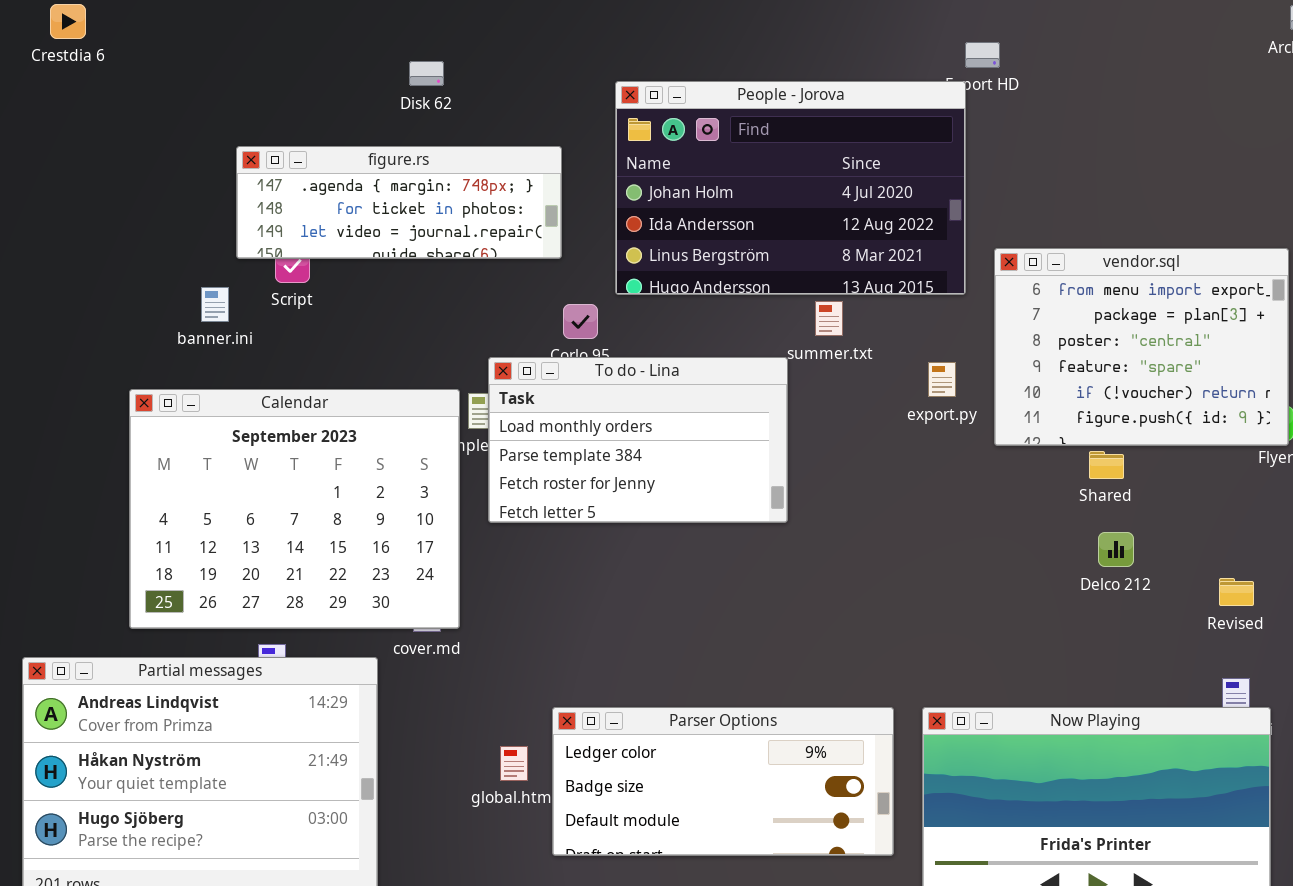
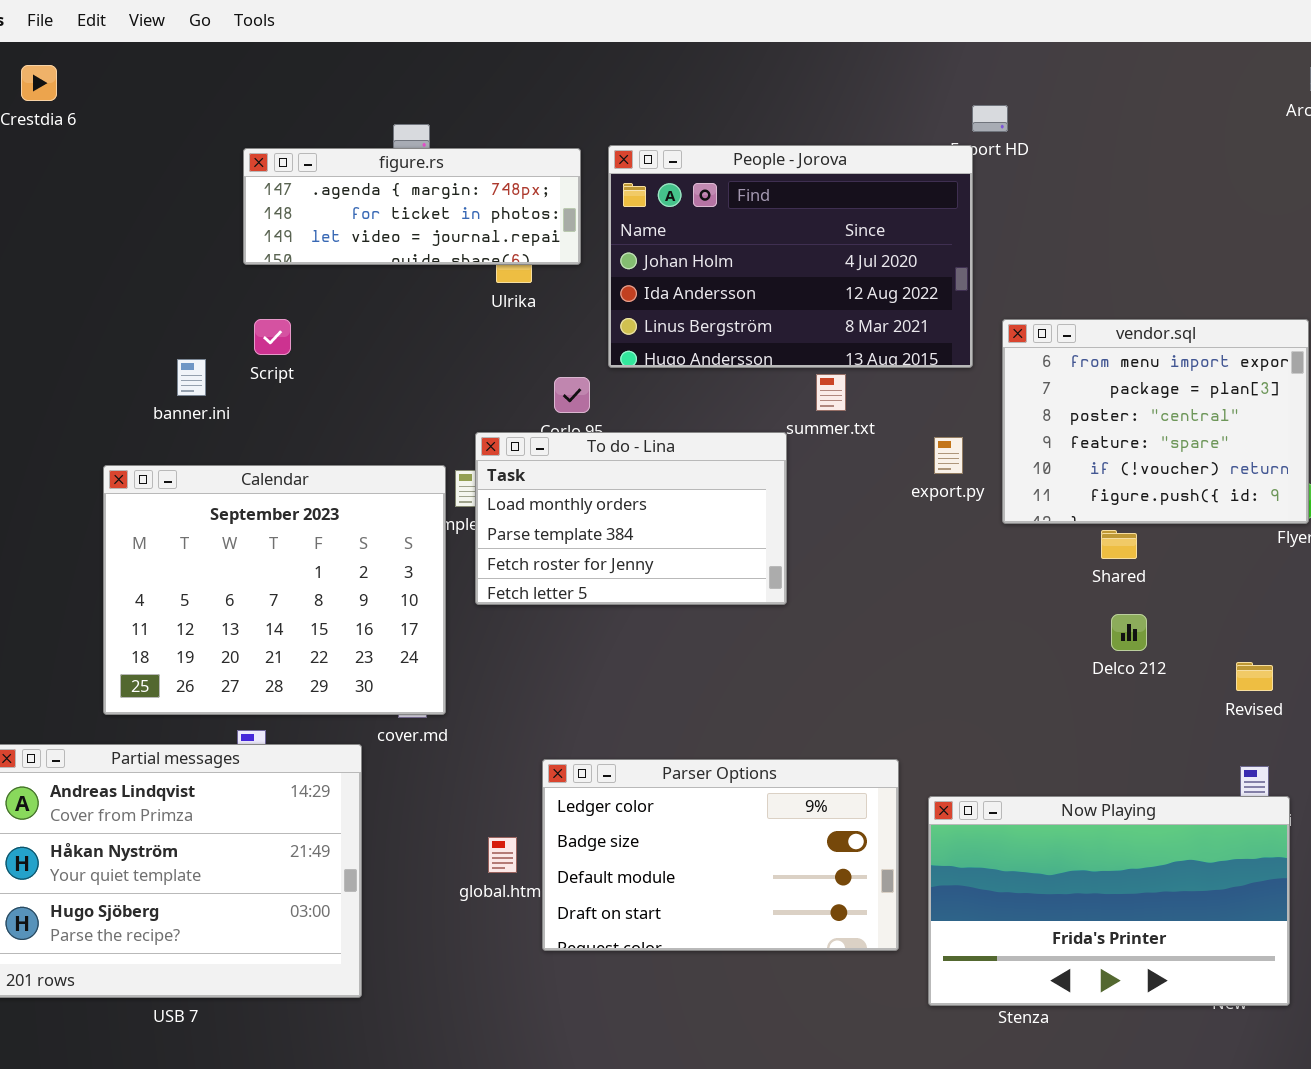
figure.rs: [236,146,562,259] -> [243,148,581,265], moved
Parser Options: [552,707,894,856] -> [542,759,899,951], resized

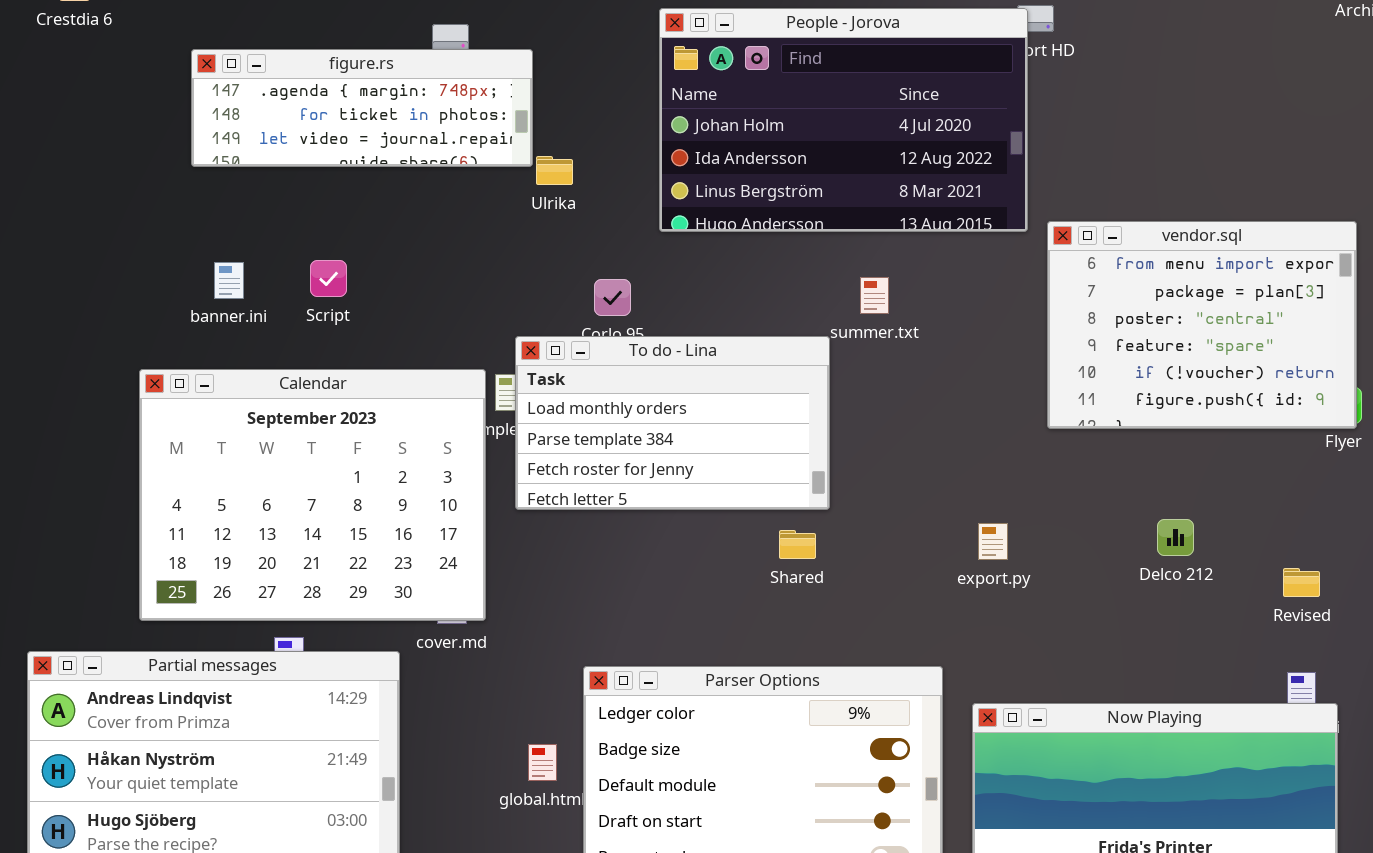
People - Jorova: [608,145,973,368] -> [659,8,1028,232], moved
figure.rs: [243,148,581,265] -> [191,49,533,167], moved
Script: [254,319,291,355] -> [310,260,347,297], moved
export.py: [934,437,963,474] -> [978,523,1008,560], moved
Shared: [1101,530,1137,559] -> [779,530,816,559], moved

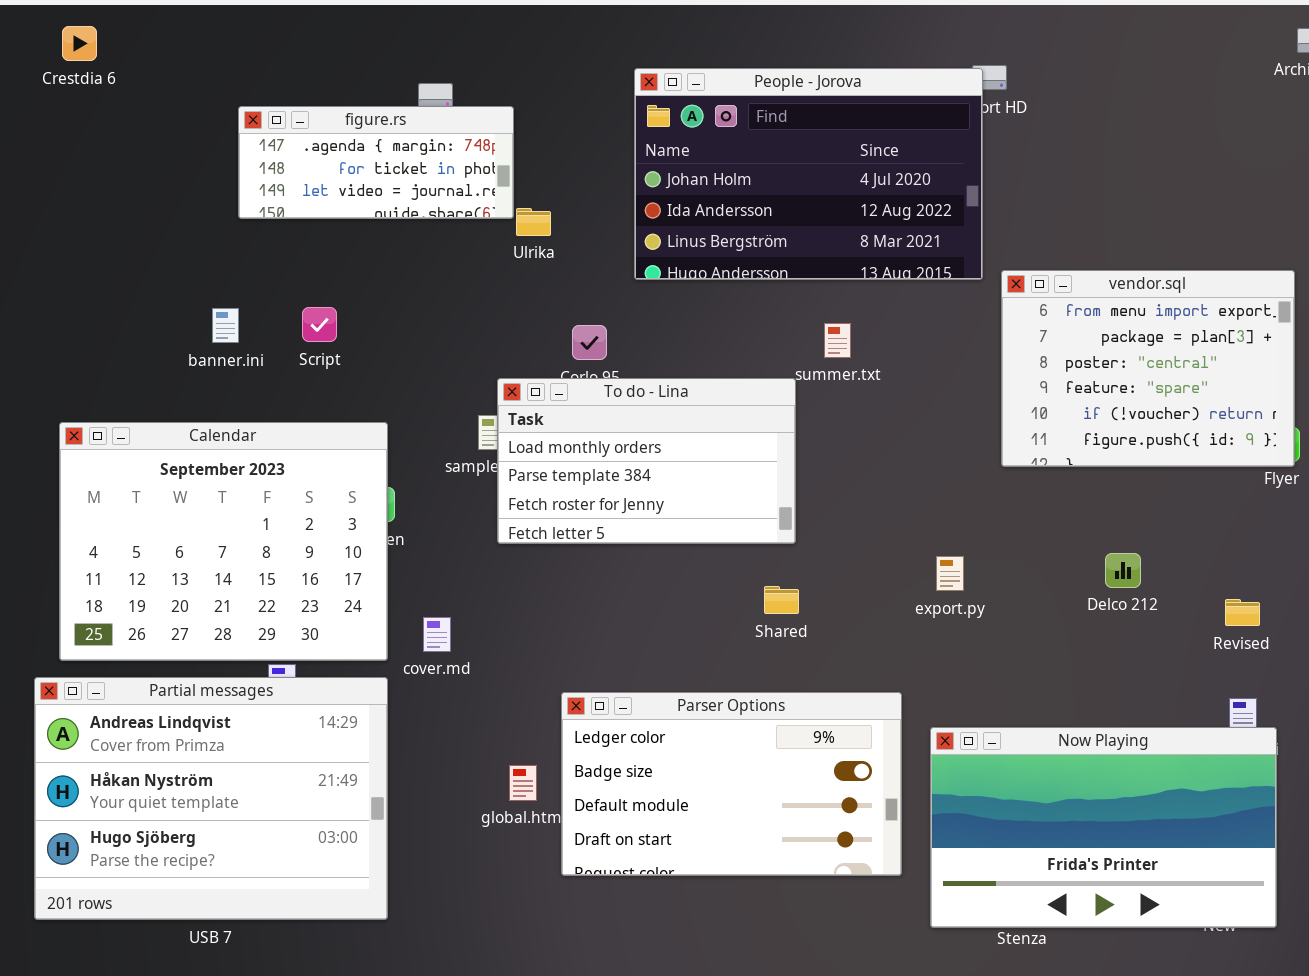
figure.rs: [191,49,533,167] -> [238,106,514,219], resized
Calendar: [139,369,486,621] -> [59,422,388,661], moved
Shared: [779,530,816,559] -> [764,586,799,614], moved

